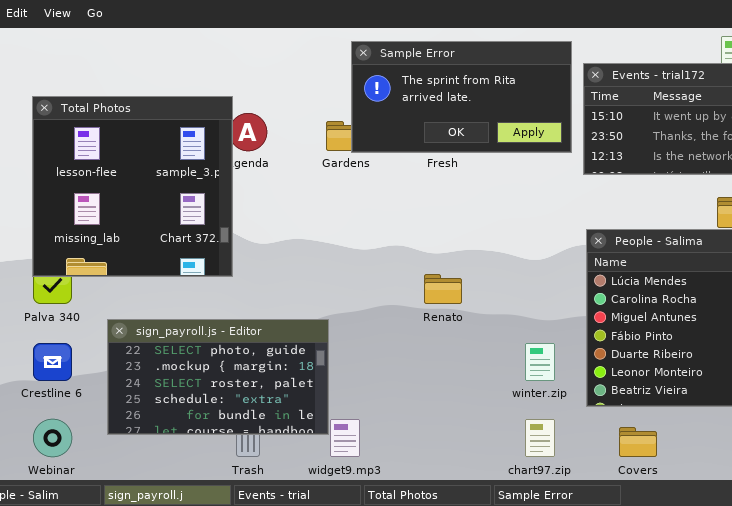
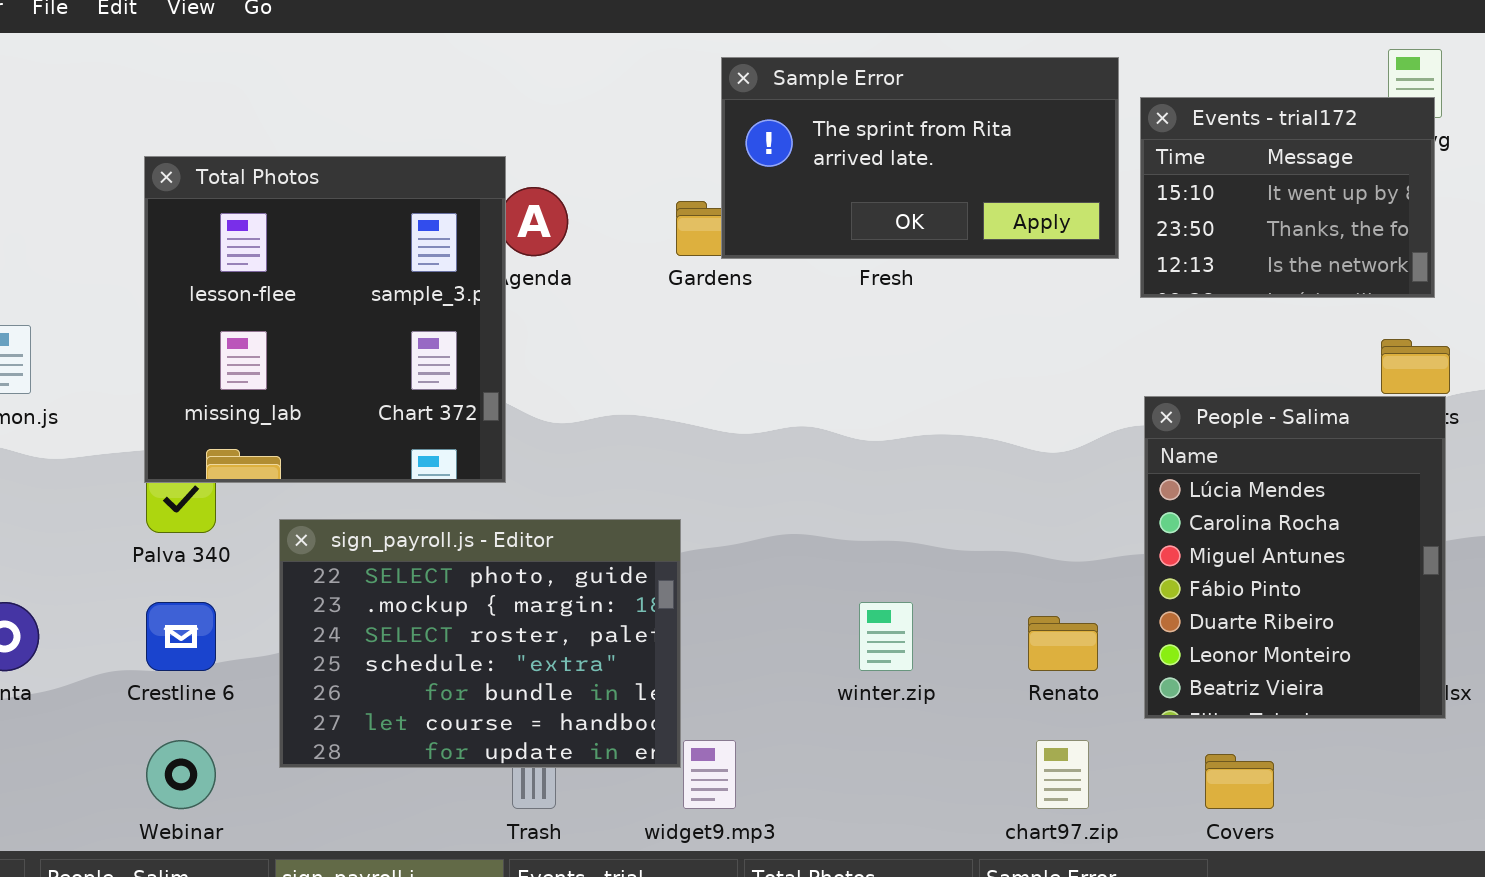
Renato: [424,274,462,304] -> [1028,616,1098,671], moved
sign_payroll.js - Editor: [107,319,329,435] -> [279,519,681,768], resized
winter.zip: [525,343,555,381] -> [859,602,913,671], moved

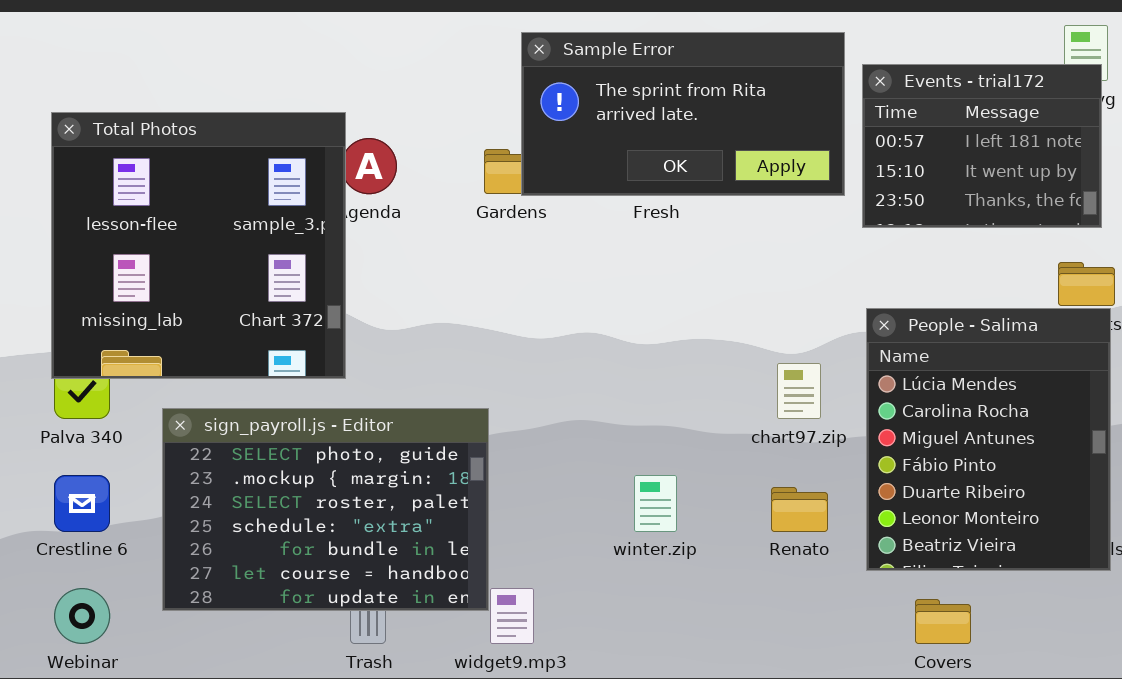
Events - trial172: [1140,97,1435,298] -> [862,64,1102,228], scrolled up 1 row
chart97.zip: [1036,740,1089,809] -> [777,363,821,419], moved

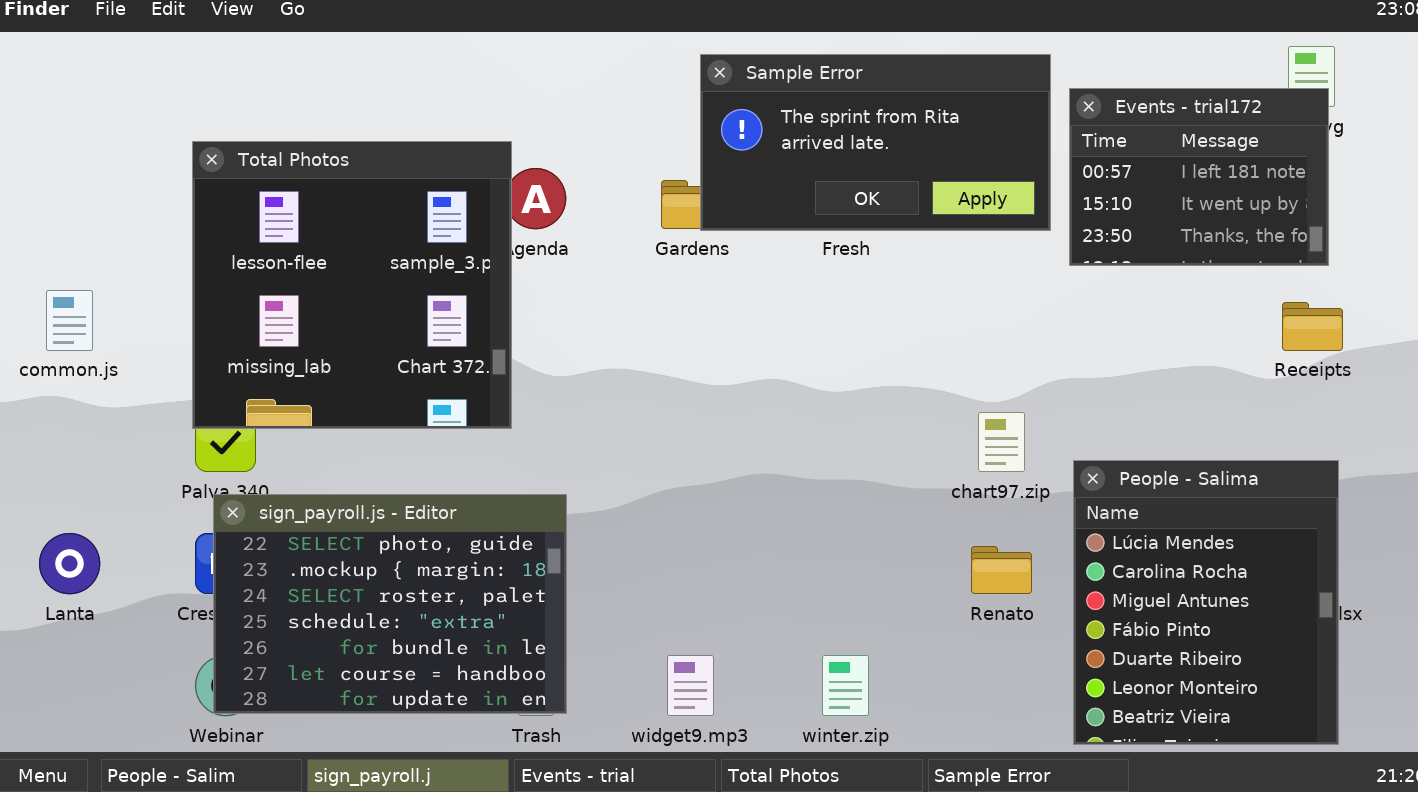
People - Salima: [866,308,1111,571] -> [1073,460,1339,745], moved
sign_payroll.js - Editor: [162,408,489,611] -> [213,494,567,714], moved
winter.zip: [634,475,677,532] -> [822,655,869,716], moved

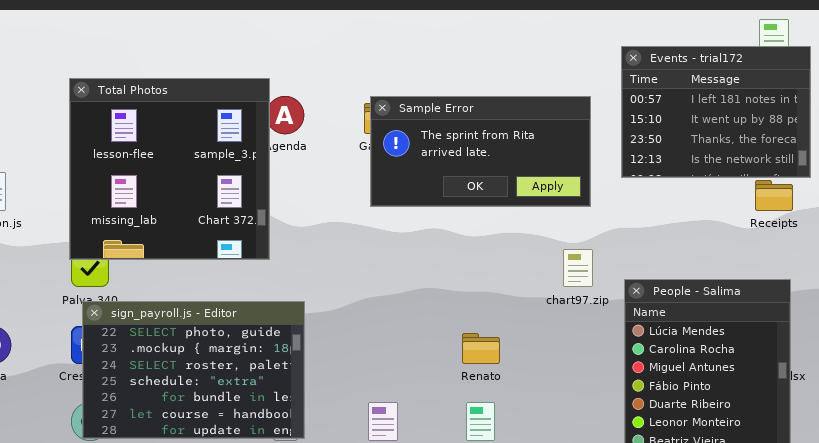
Sample Error: [700,54,1051,231] -> [370,96,591,207], moved
Events - trial172: [1069,88,1329,266] -> [621,46,811,178], resized
Renato: [971,546,1032,594] -> [462,333,500,364], moved

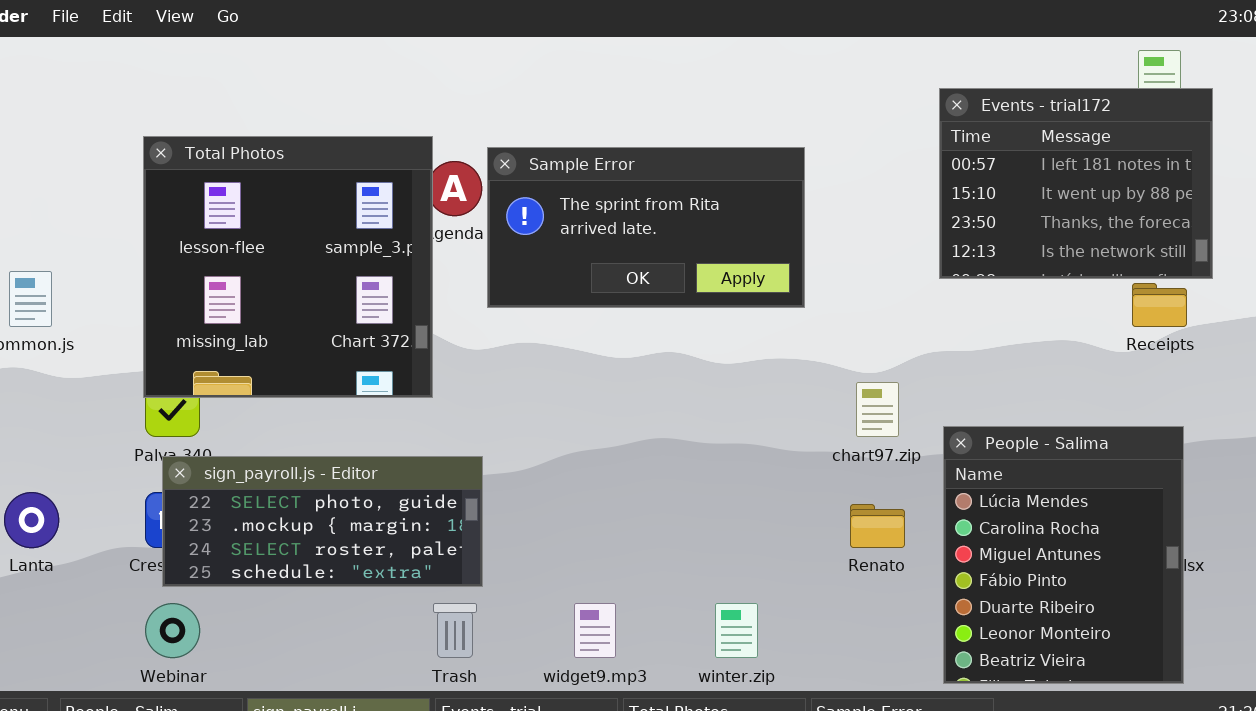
Sample Error: [370,96,591,207] -> [487,147,805,308], moved
sign_payroll.js - Editor: [82,301,305,439] -> [162,456,483,587], resized
Renato: [462,333,500,364] -> [850,504,905,548], moved

